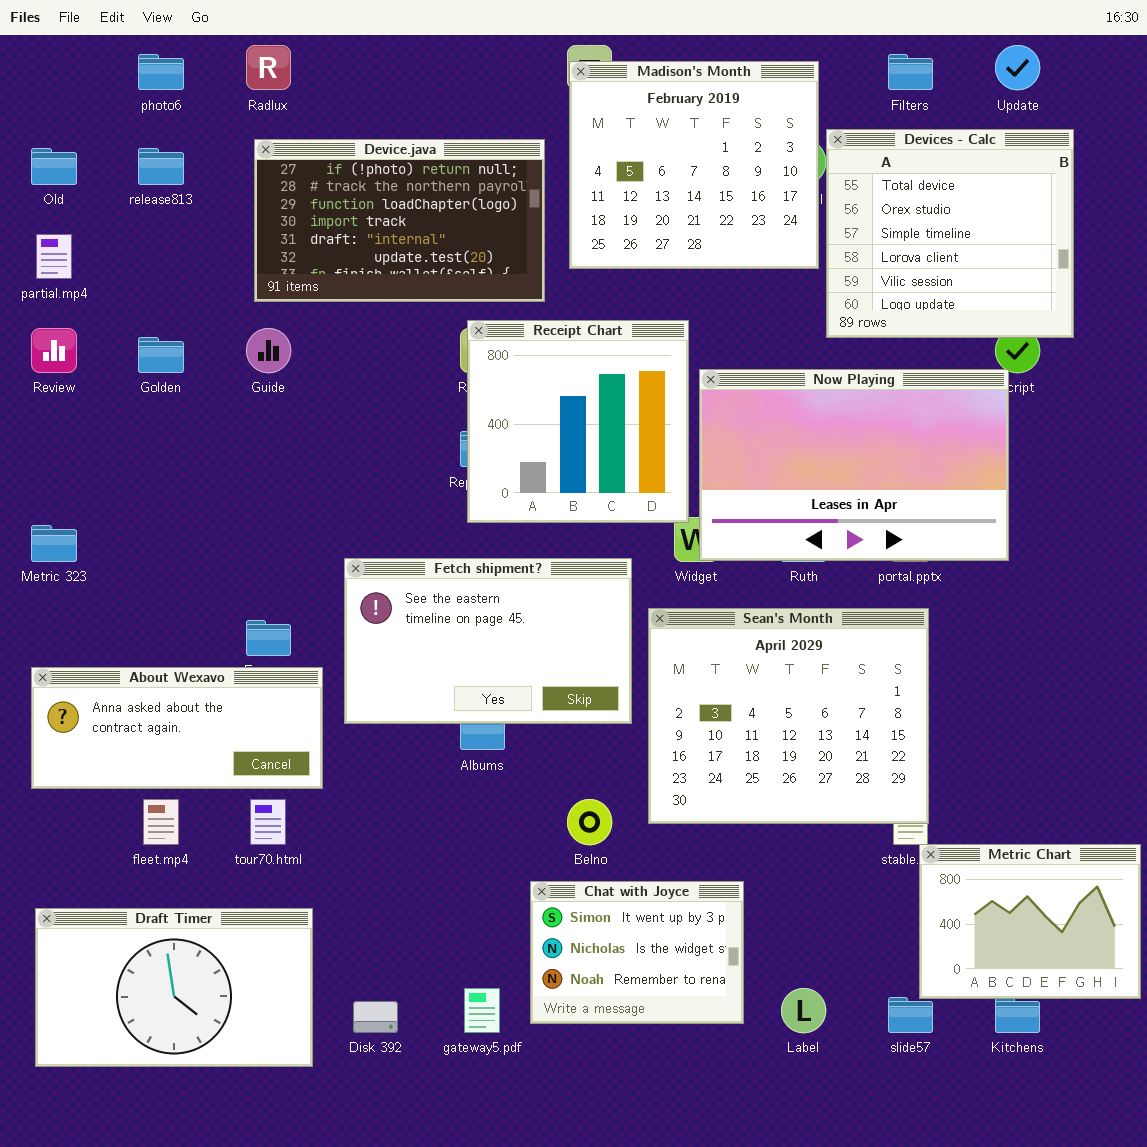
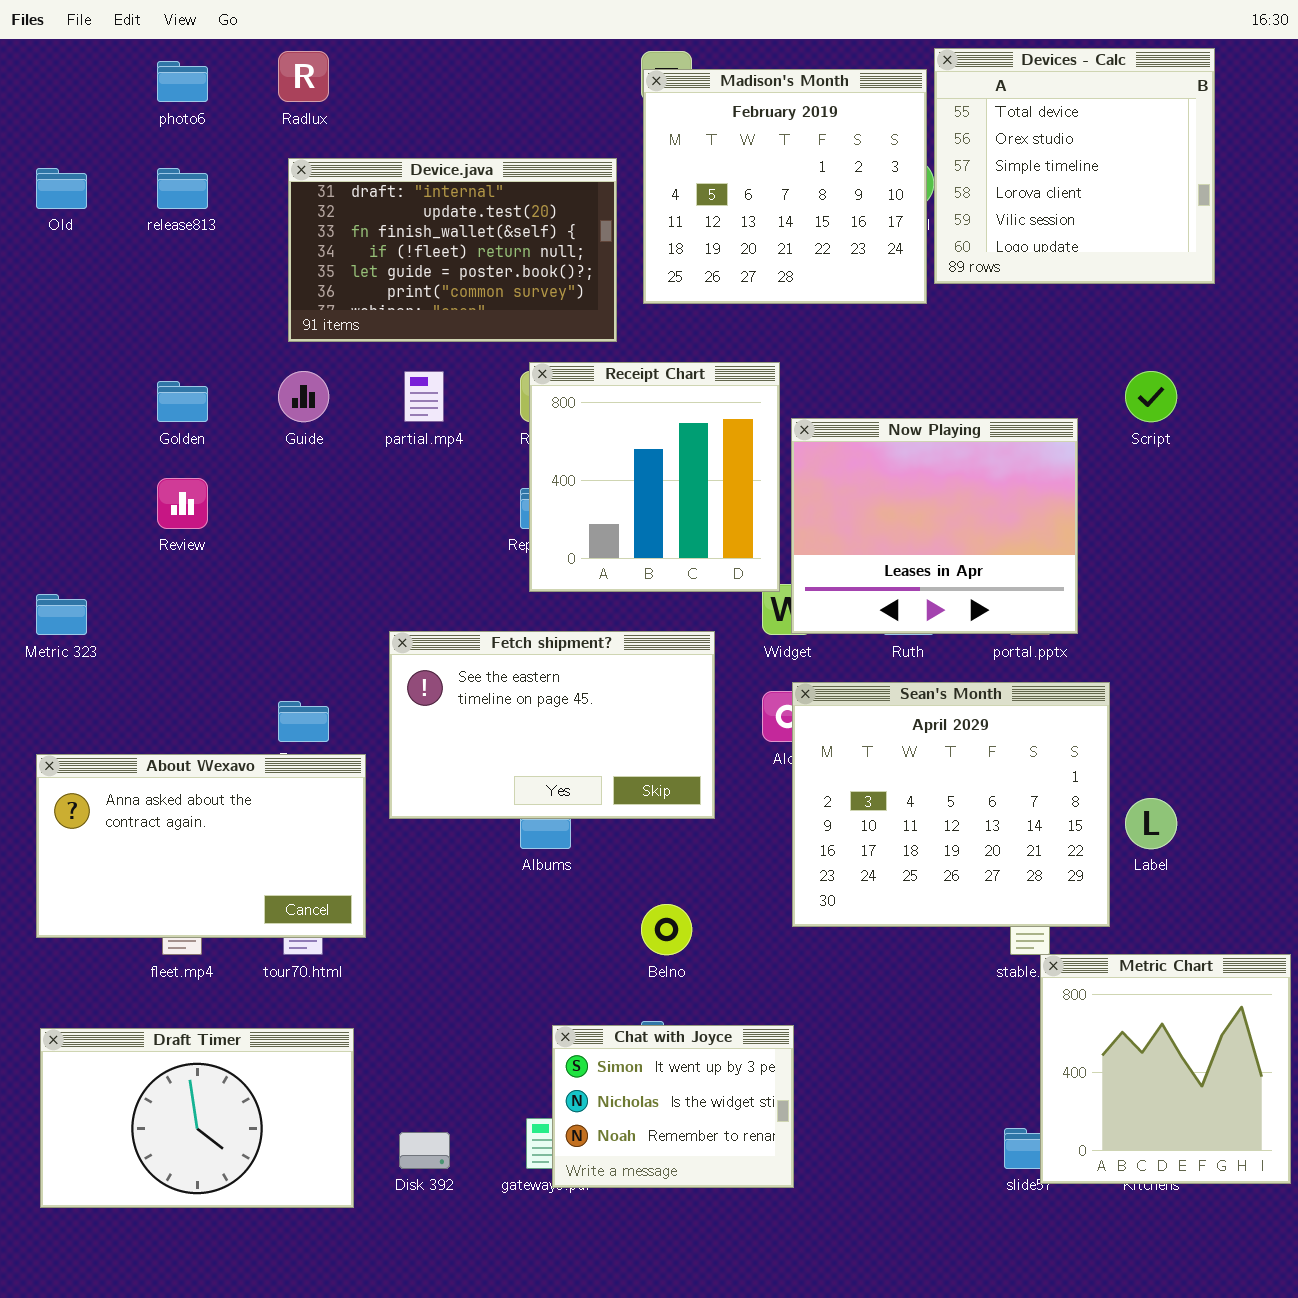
Devices - Calc: [826,129,1074,338] -> [934,48,1215,284], moved
Device.java: [254,139,545,302] -> [288,158,617,342], scrolled down 4 rows
partial.mp4: [36,234,72,279] -> [404,371,444,422], moved
Review: [31,328,77,373] -> [157,478,208,529], moved
Now Playing: [699,369,1009,561] -> [791,418,1078,634], resized
Sean's Month: [648,608,929,824] -> [792,682,1110,927], moved
About Wexavo: [31,667,323,789] -> [36,754,366,938], resized
Metric Chart: [919,844,1141,999] -> [1040,954,1291,1184], resized
Chat with Joyce: [530,881,744,1024] -> [552,1025,794,1188], moved
Label: [781,988,826,1033] -> [1125,798,1177,849], moved

